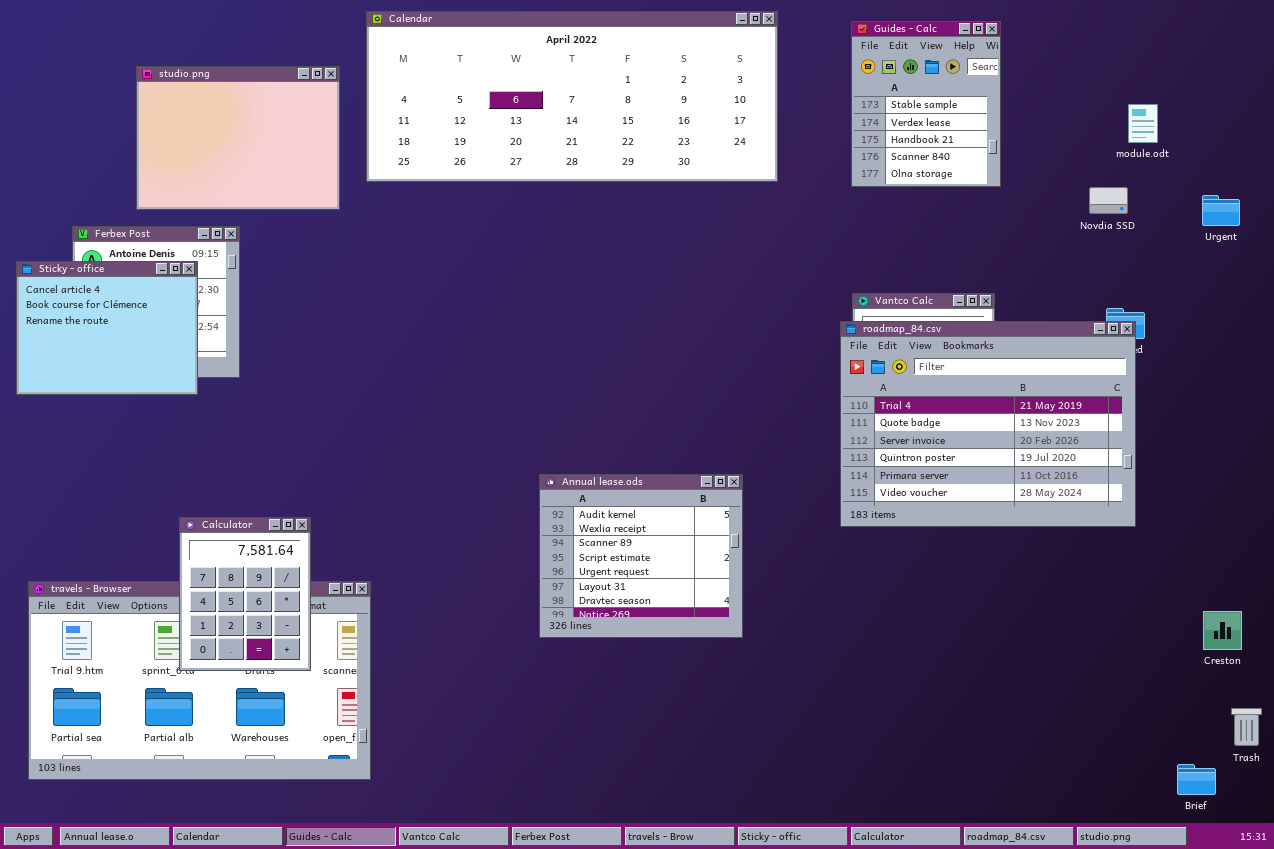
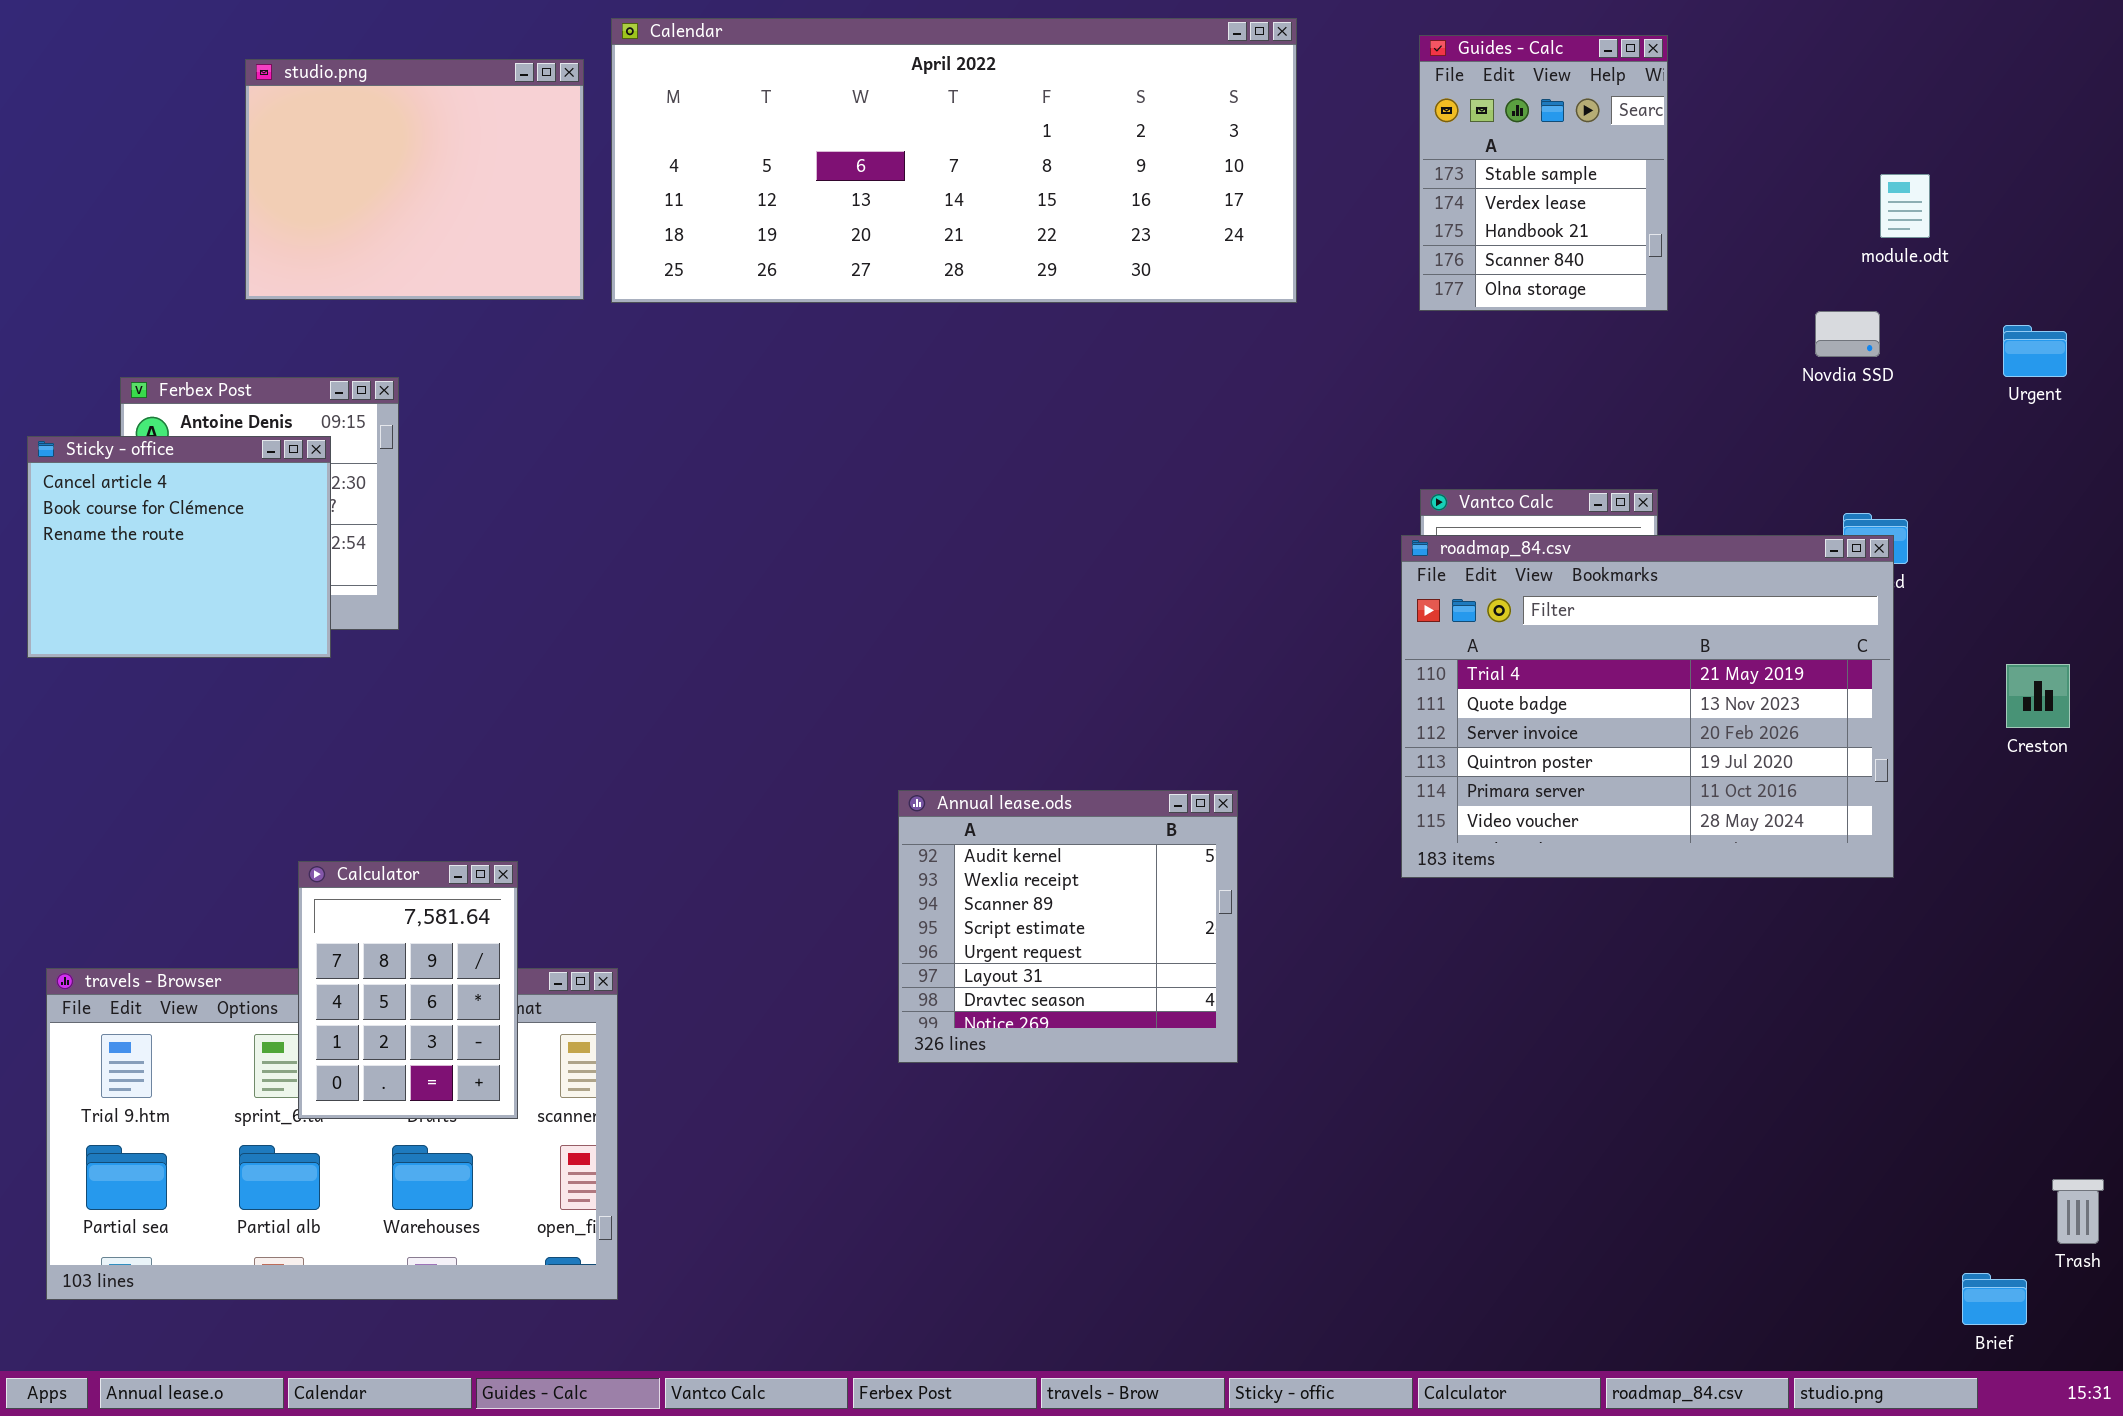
studio.png: [136,66,340,210] -> [245,59,584,300], moved
Creston: [1203,611,1242,650] -> [2006,664,2070,728], moved

